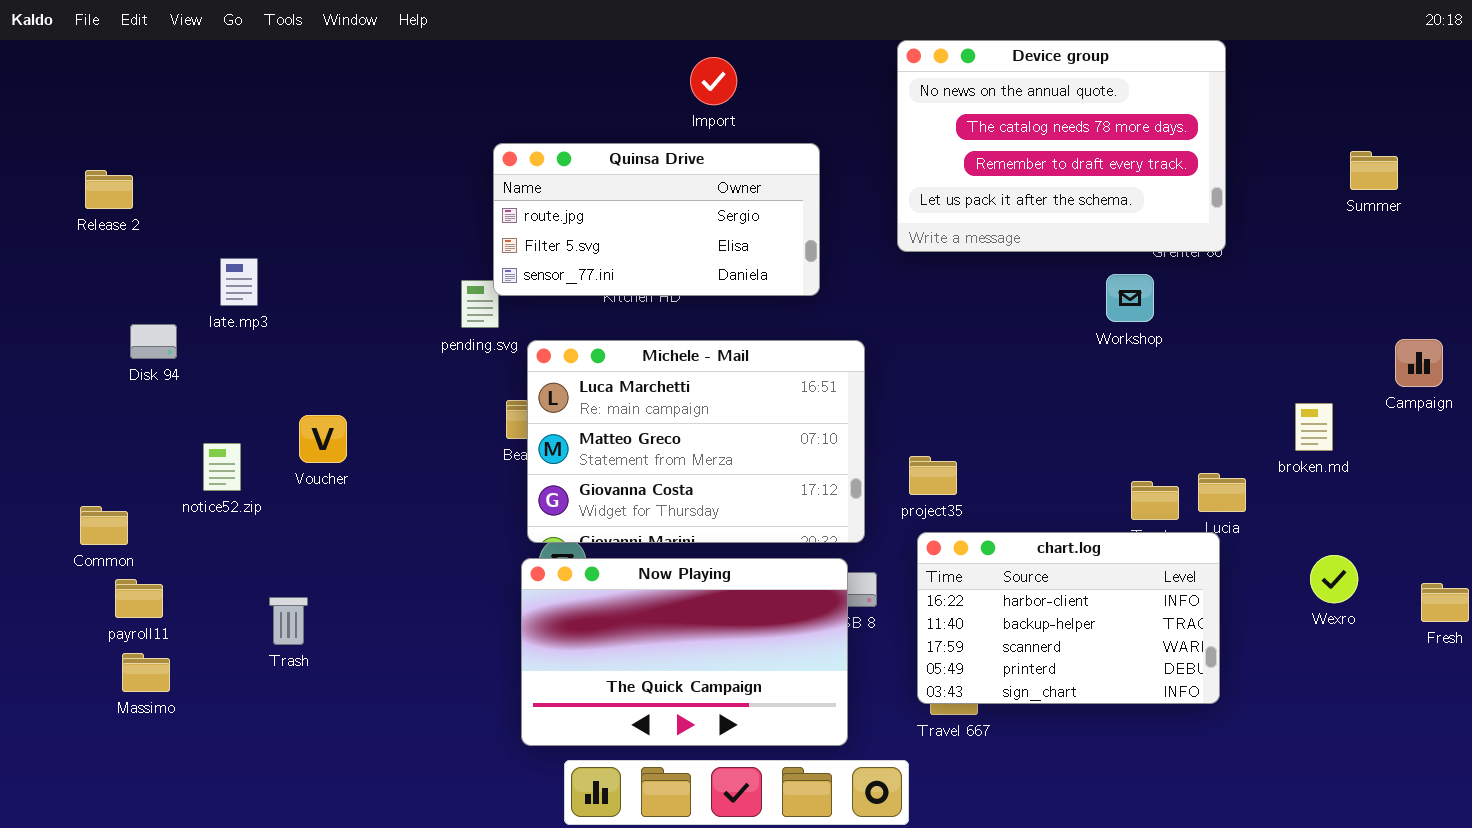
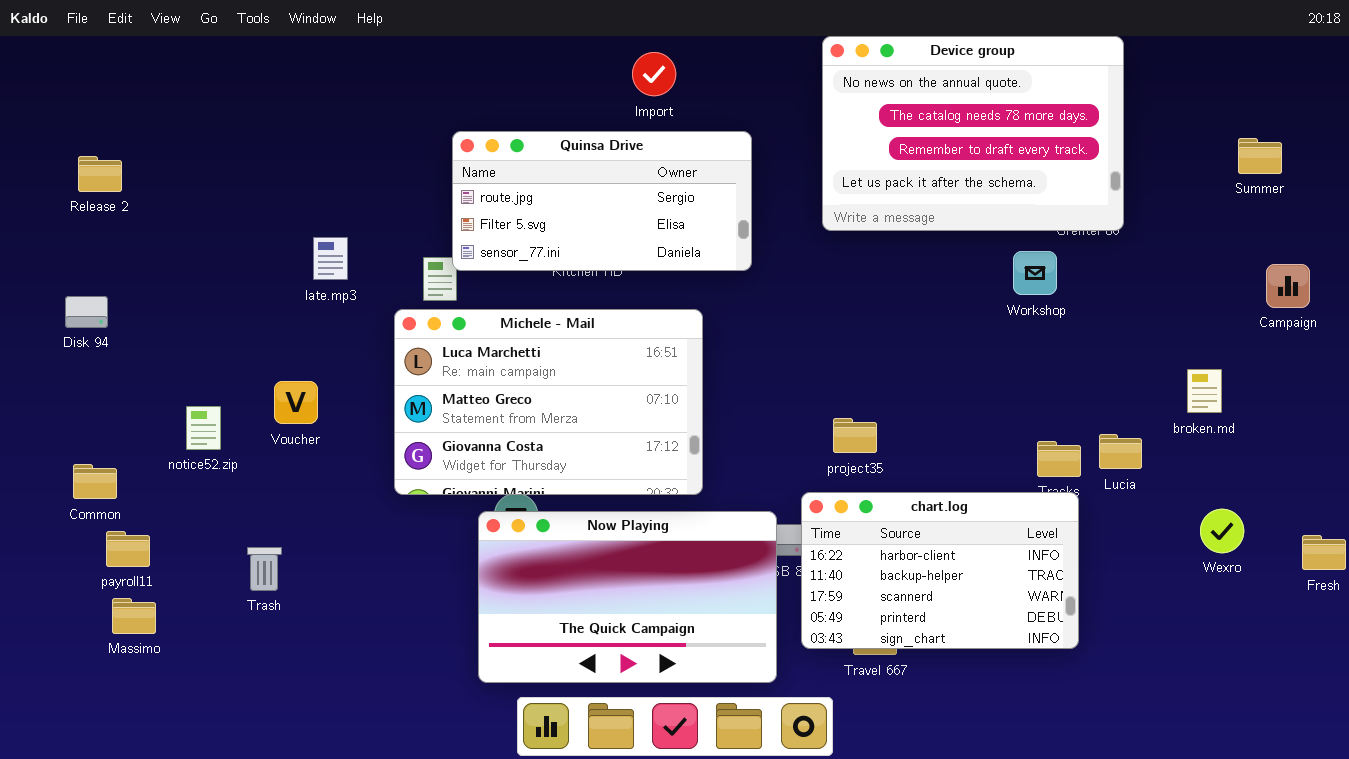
late.mp3: [220,258,258,306] -> [313,237,348,280], moved
Disk 94: [130,324,177,359] -> [65,296,108,328], moved
Campaign: [1395,339,1443,387] -> [1266,264,1310,308], moved
Michele - Mail: [527,340,865,543] -> [394,309,703,495], moved
chart.log: [917,532,1220,704] -> [801,492,1079,649], moved

